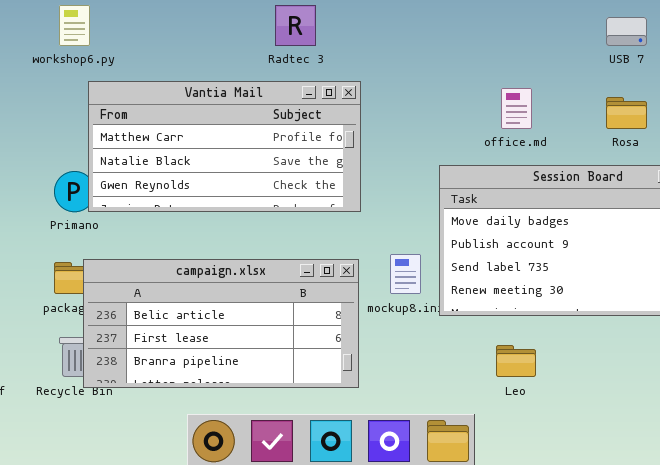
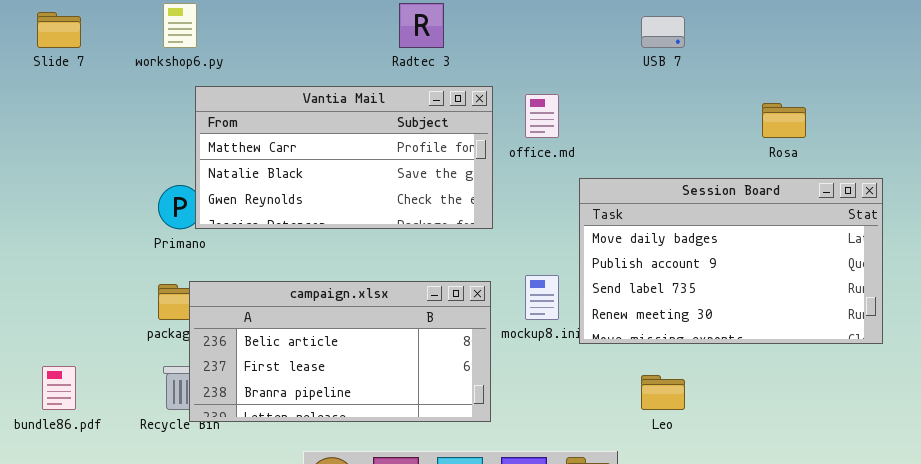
USB 7: [606,17,647,46] -> [641,16,685,48], moved
office.md: [501,88,532,129] -> [525,94,559,138], moved

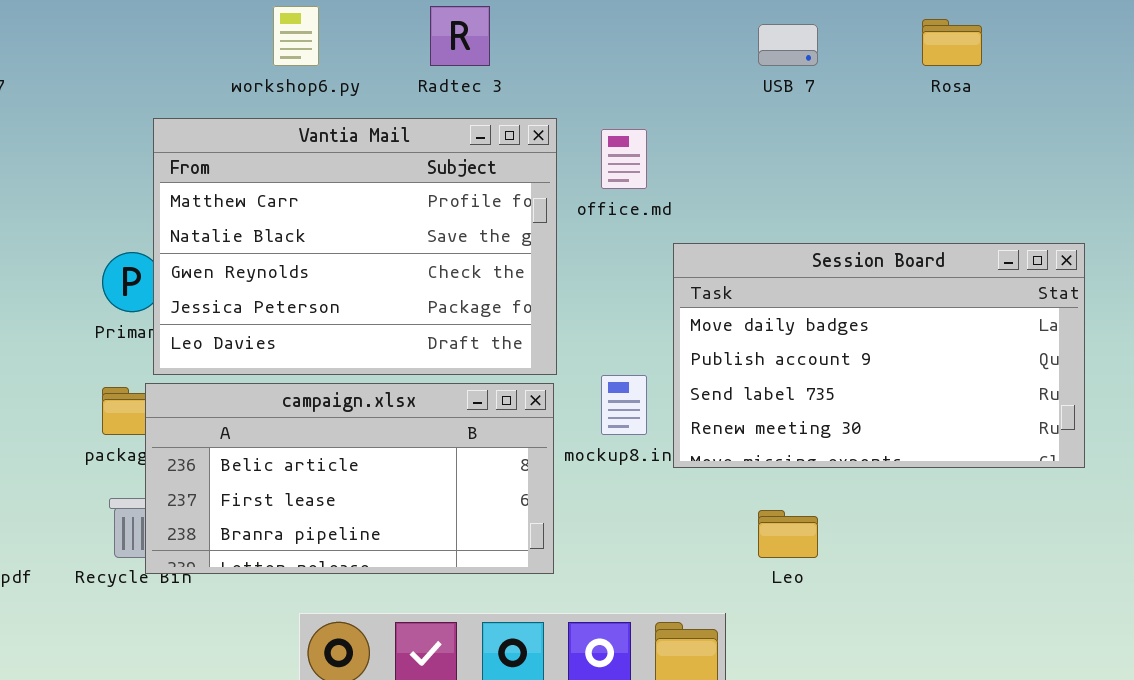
workshop6.py: [163,3,197,48] -> [273,6,319,66], moved
Vantia Mail: [195,86,493,229] -> [153,118,557,375], resized
Rosa: [762,103,806,138] -> [922,19,982,66], moved

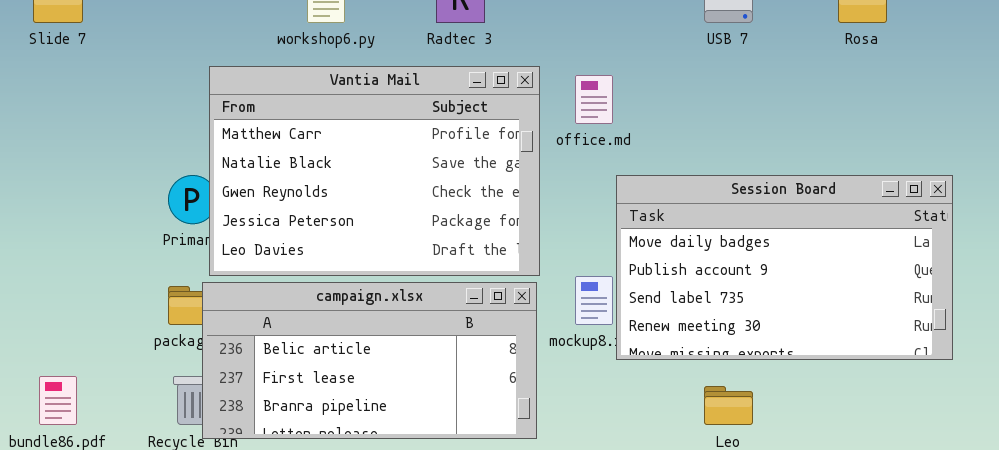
Session Board: [673,243,1085,468] -> [616,175,953,360], moved

